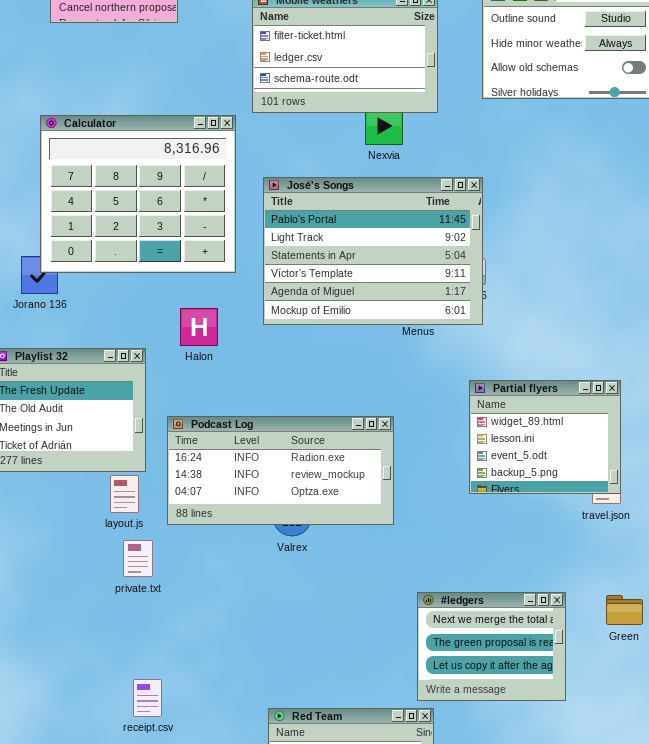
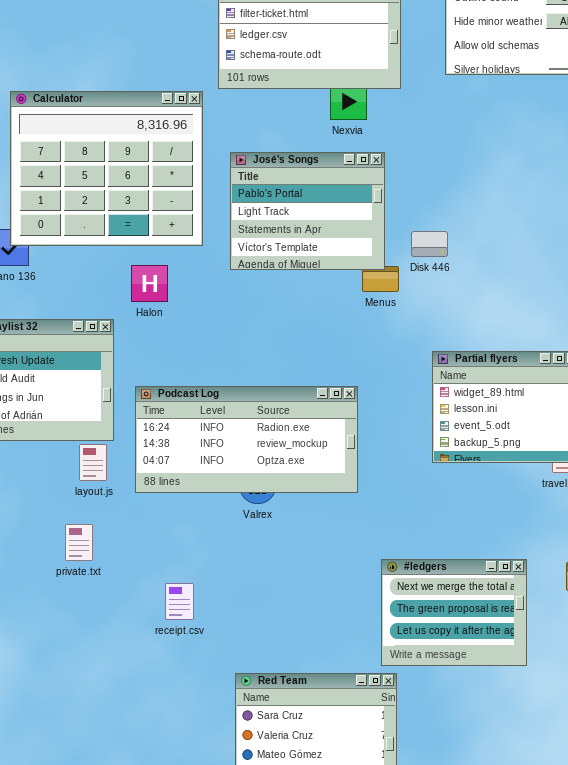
José's Songs: [263,177,483,325] -> [230,152,385,270], resized
Halon: [180,308,218,346] -> [131,265,168,302], moved
private.txt: [123,540,153,577] -> [65,524,93,561], moved
receipt.csv: [133,679,162,717] -> [165,583,194,620], moved

